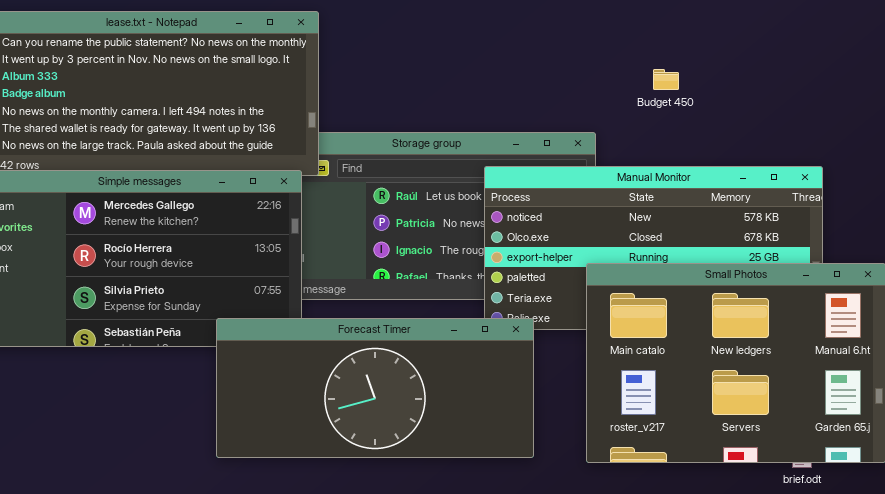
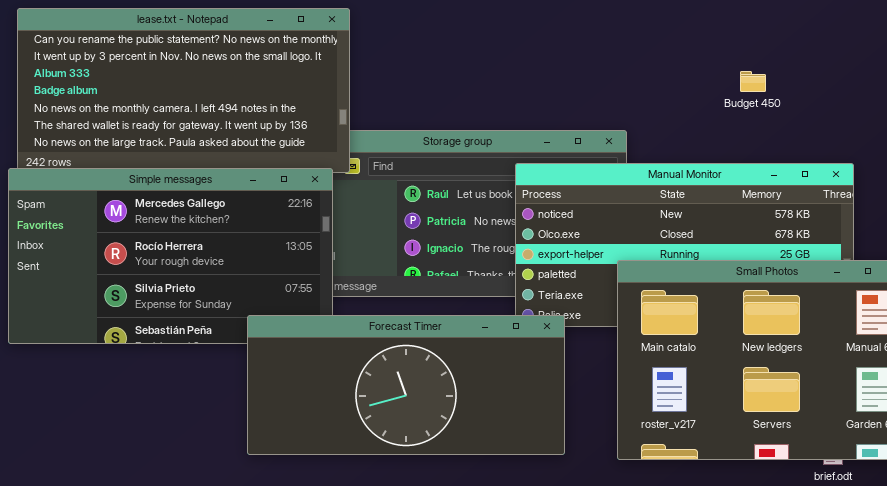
Budget 450: [653,69,679,90] -> [740,71,766,92], moved

